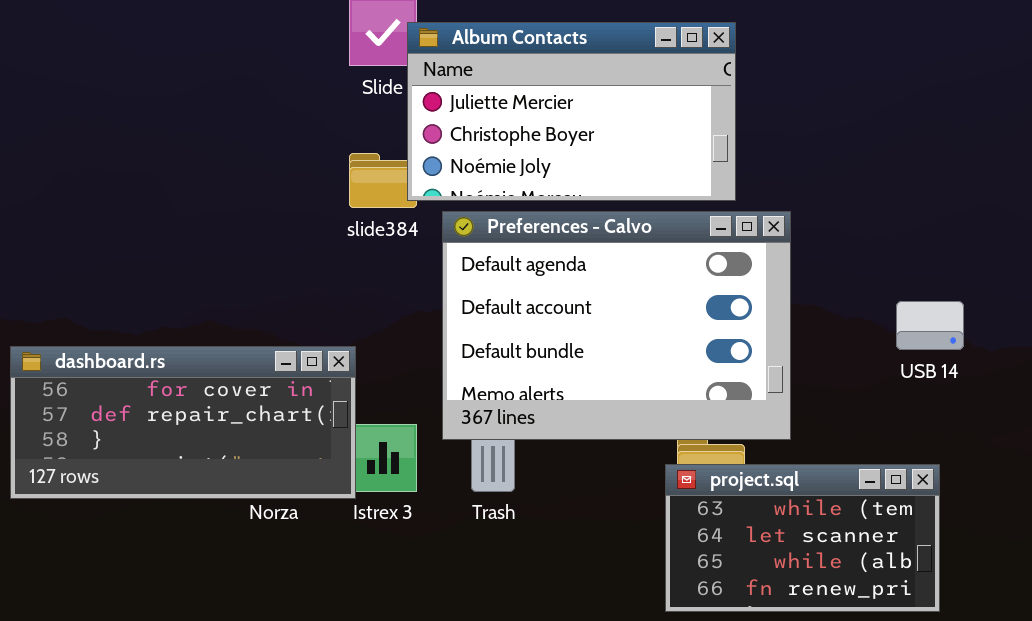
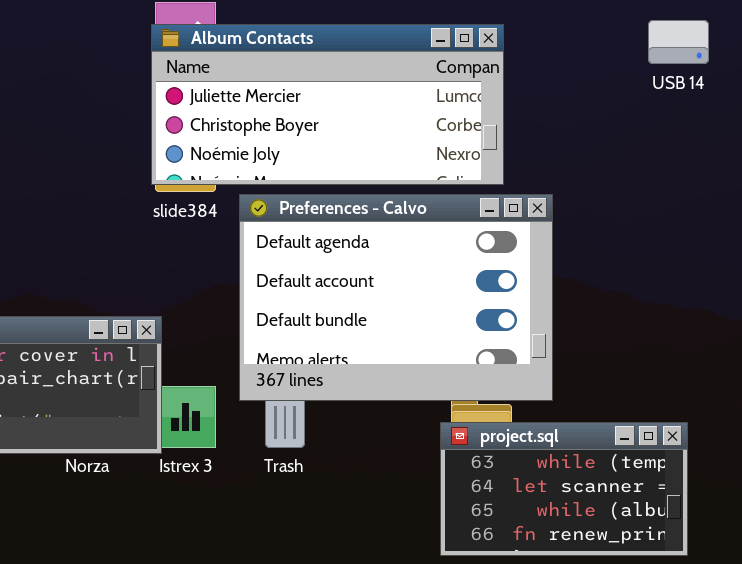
Album Contacts: [407,22,736,201] -> [151,24,504,185], resized
USB 14: [896,301,964,350] -> [648,20,709,64], moved

